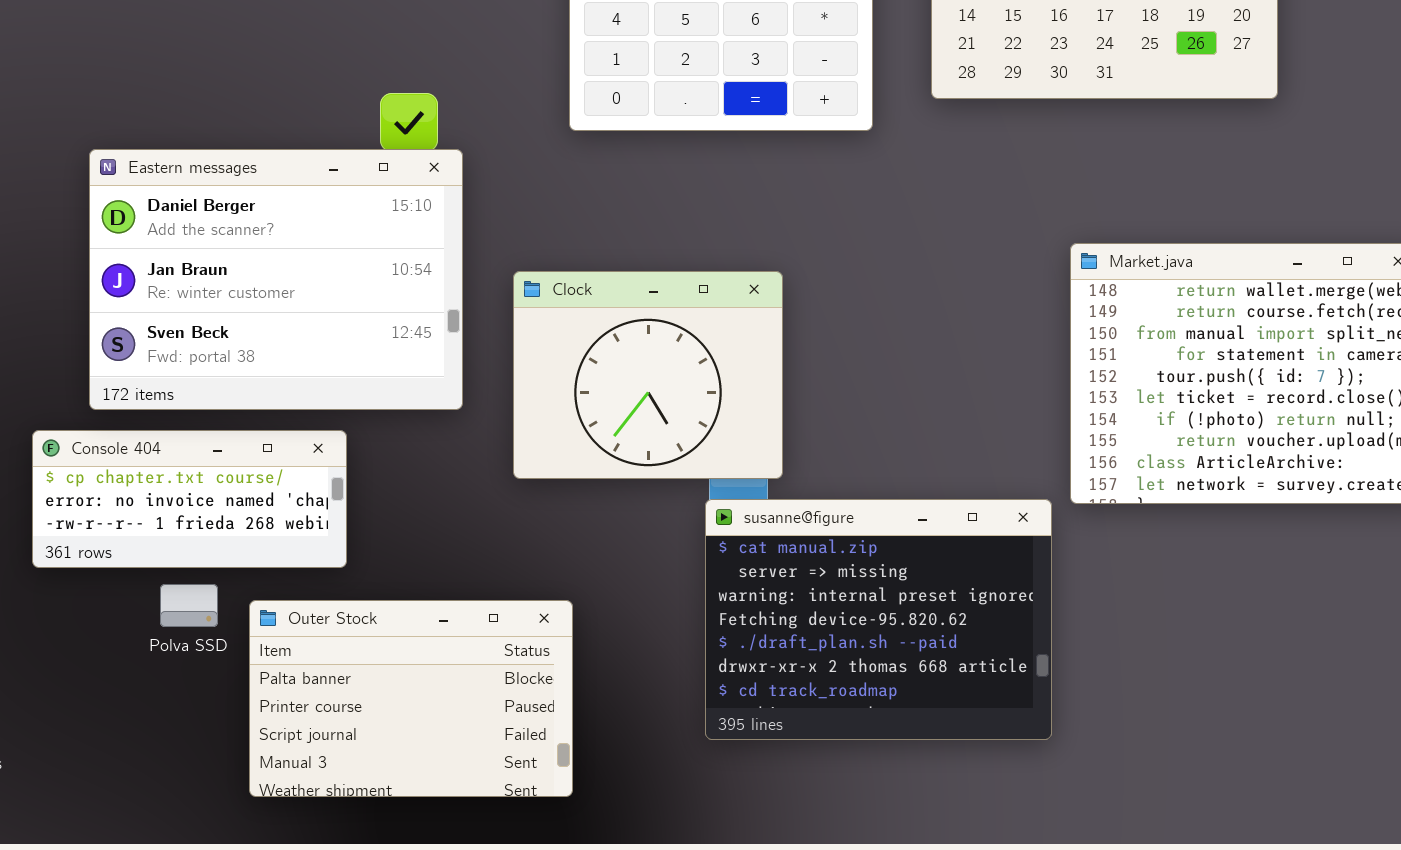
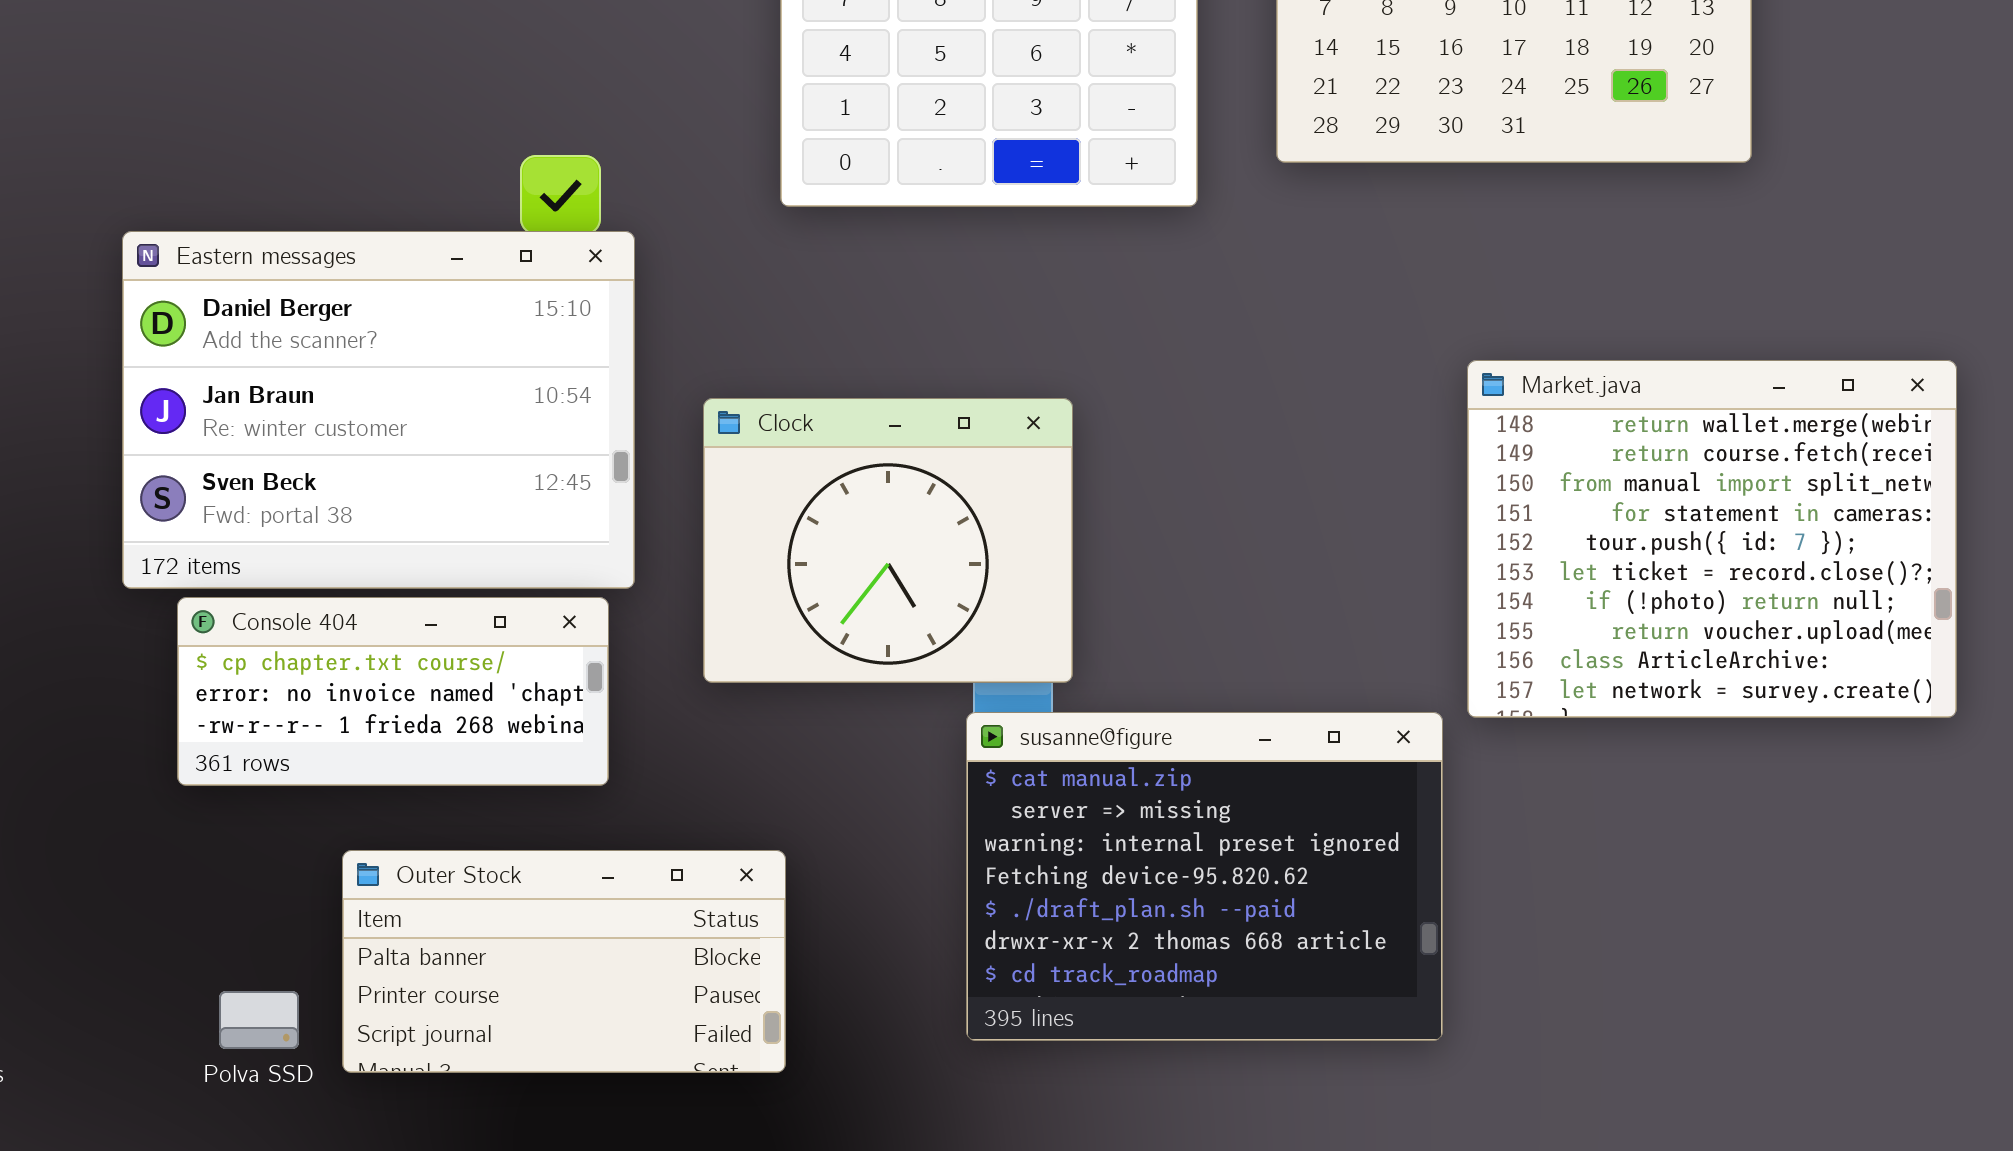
Console 404: [32,430,347,568] -> [177,597,609,786], moved
Polva SSD: [160,584,218,627] -> [219,991,299,1049], moved
Outer Stock: [249,600,573,797] -> [342,850,786,1073], resized

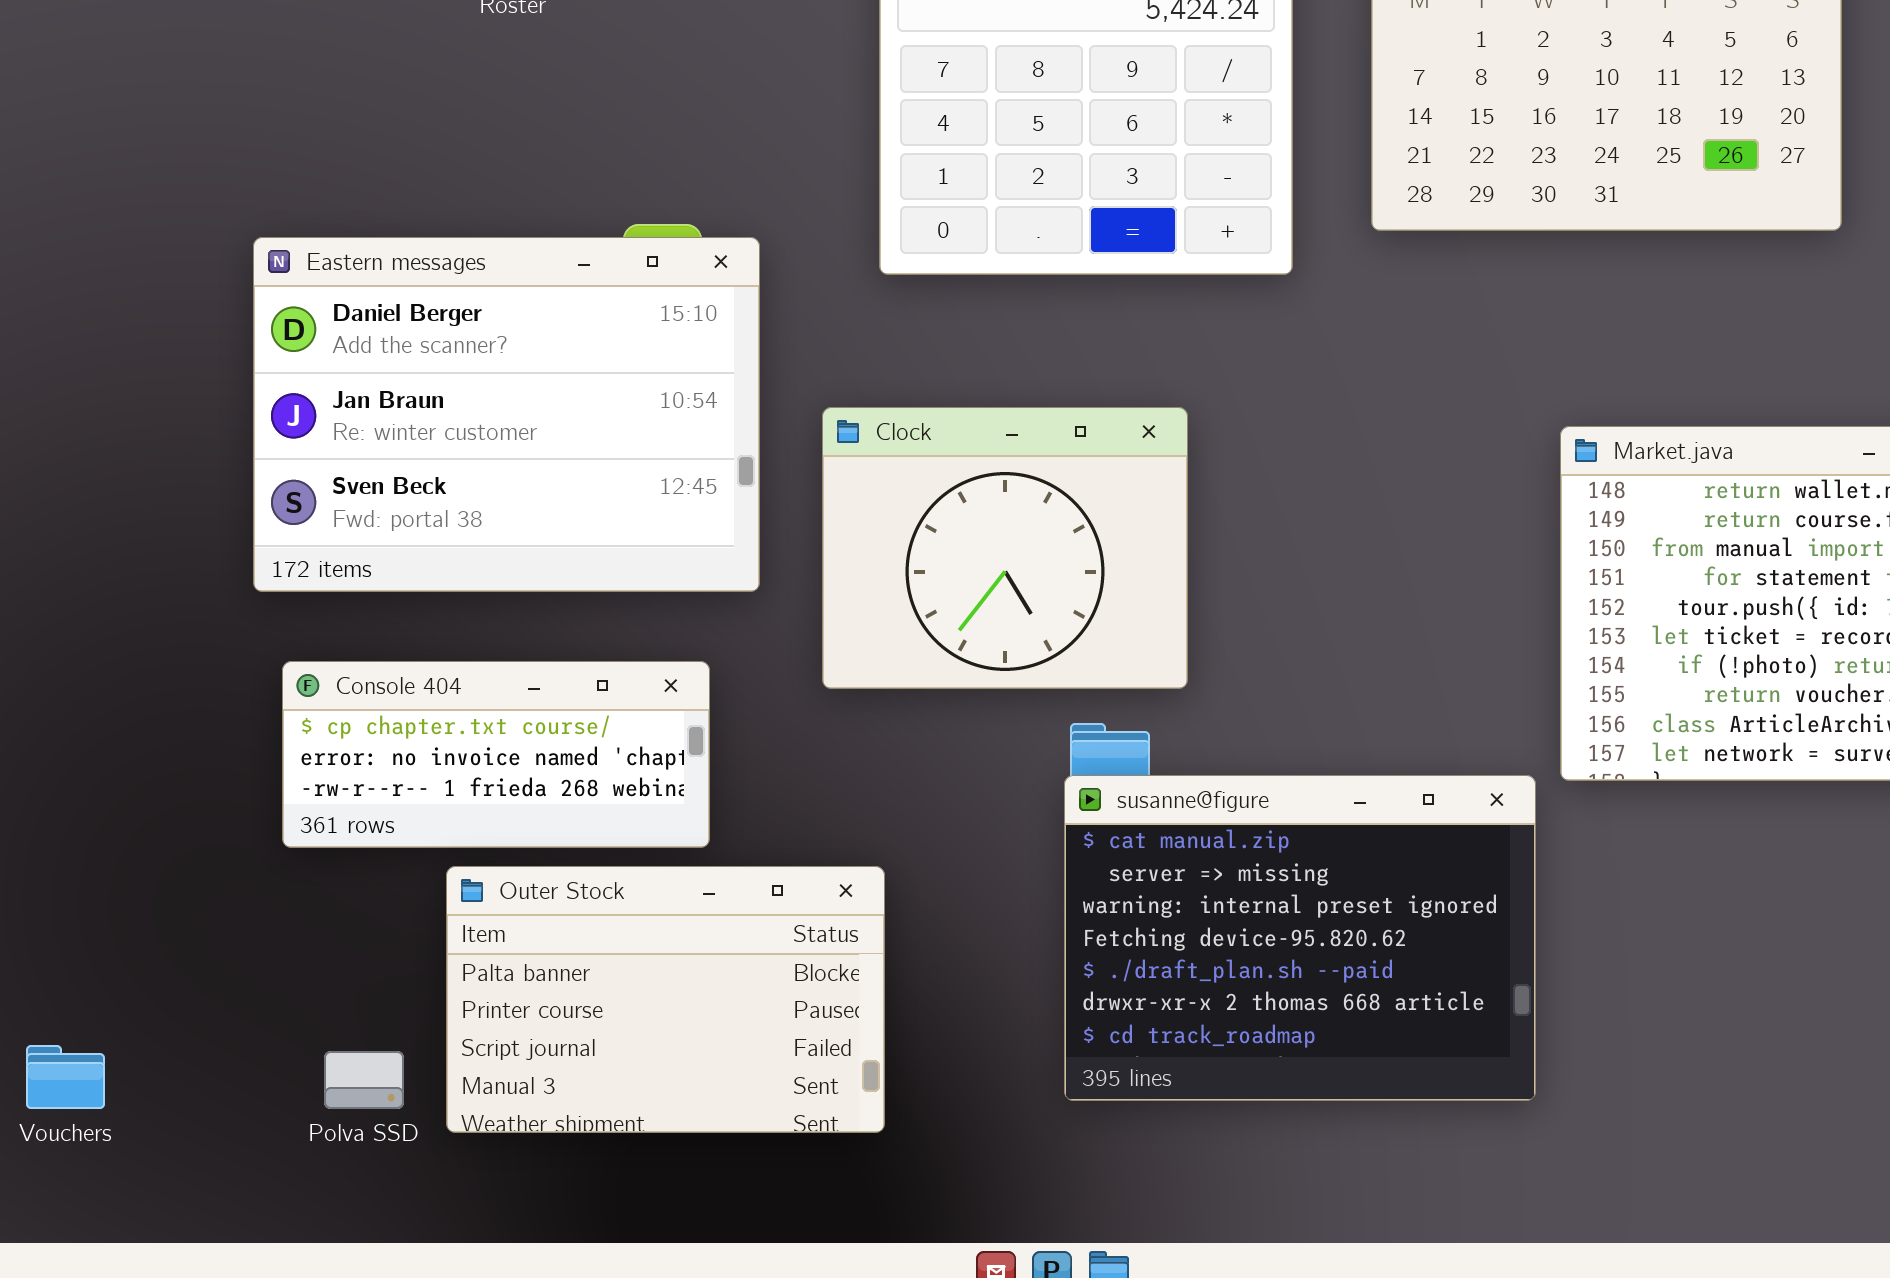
Eastern messages: [122,231,635,589] -> [253,237,760,592], moved
Clock: [703,398,1073,683] -> [822,407,1188,689], moved
Outer Stock: [342,850,786,1073] -> [446,866,885,1133], resized

